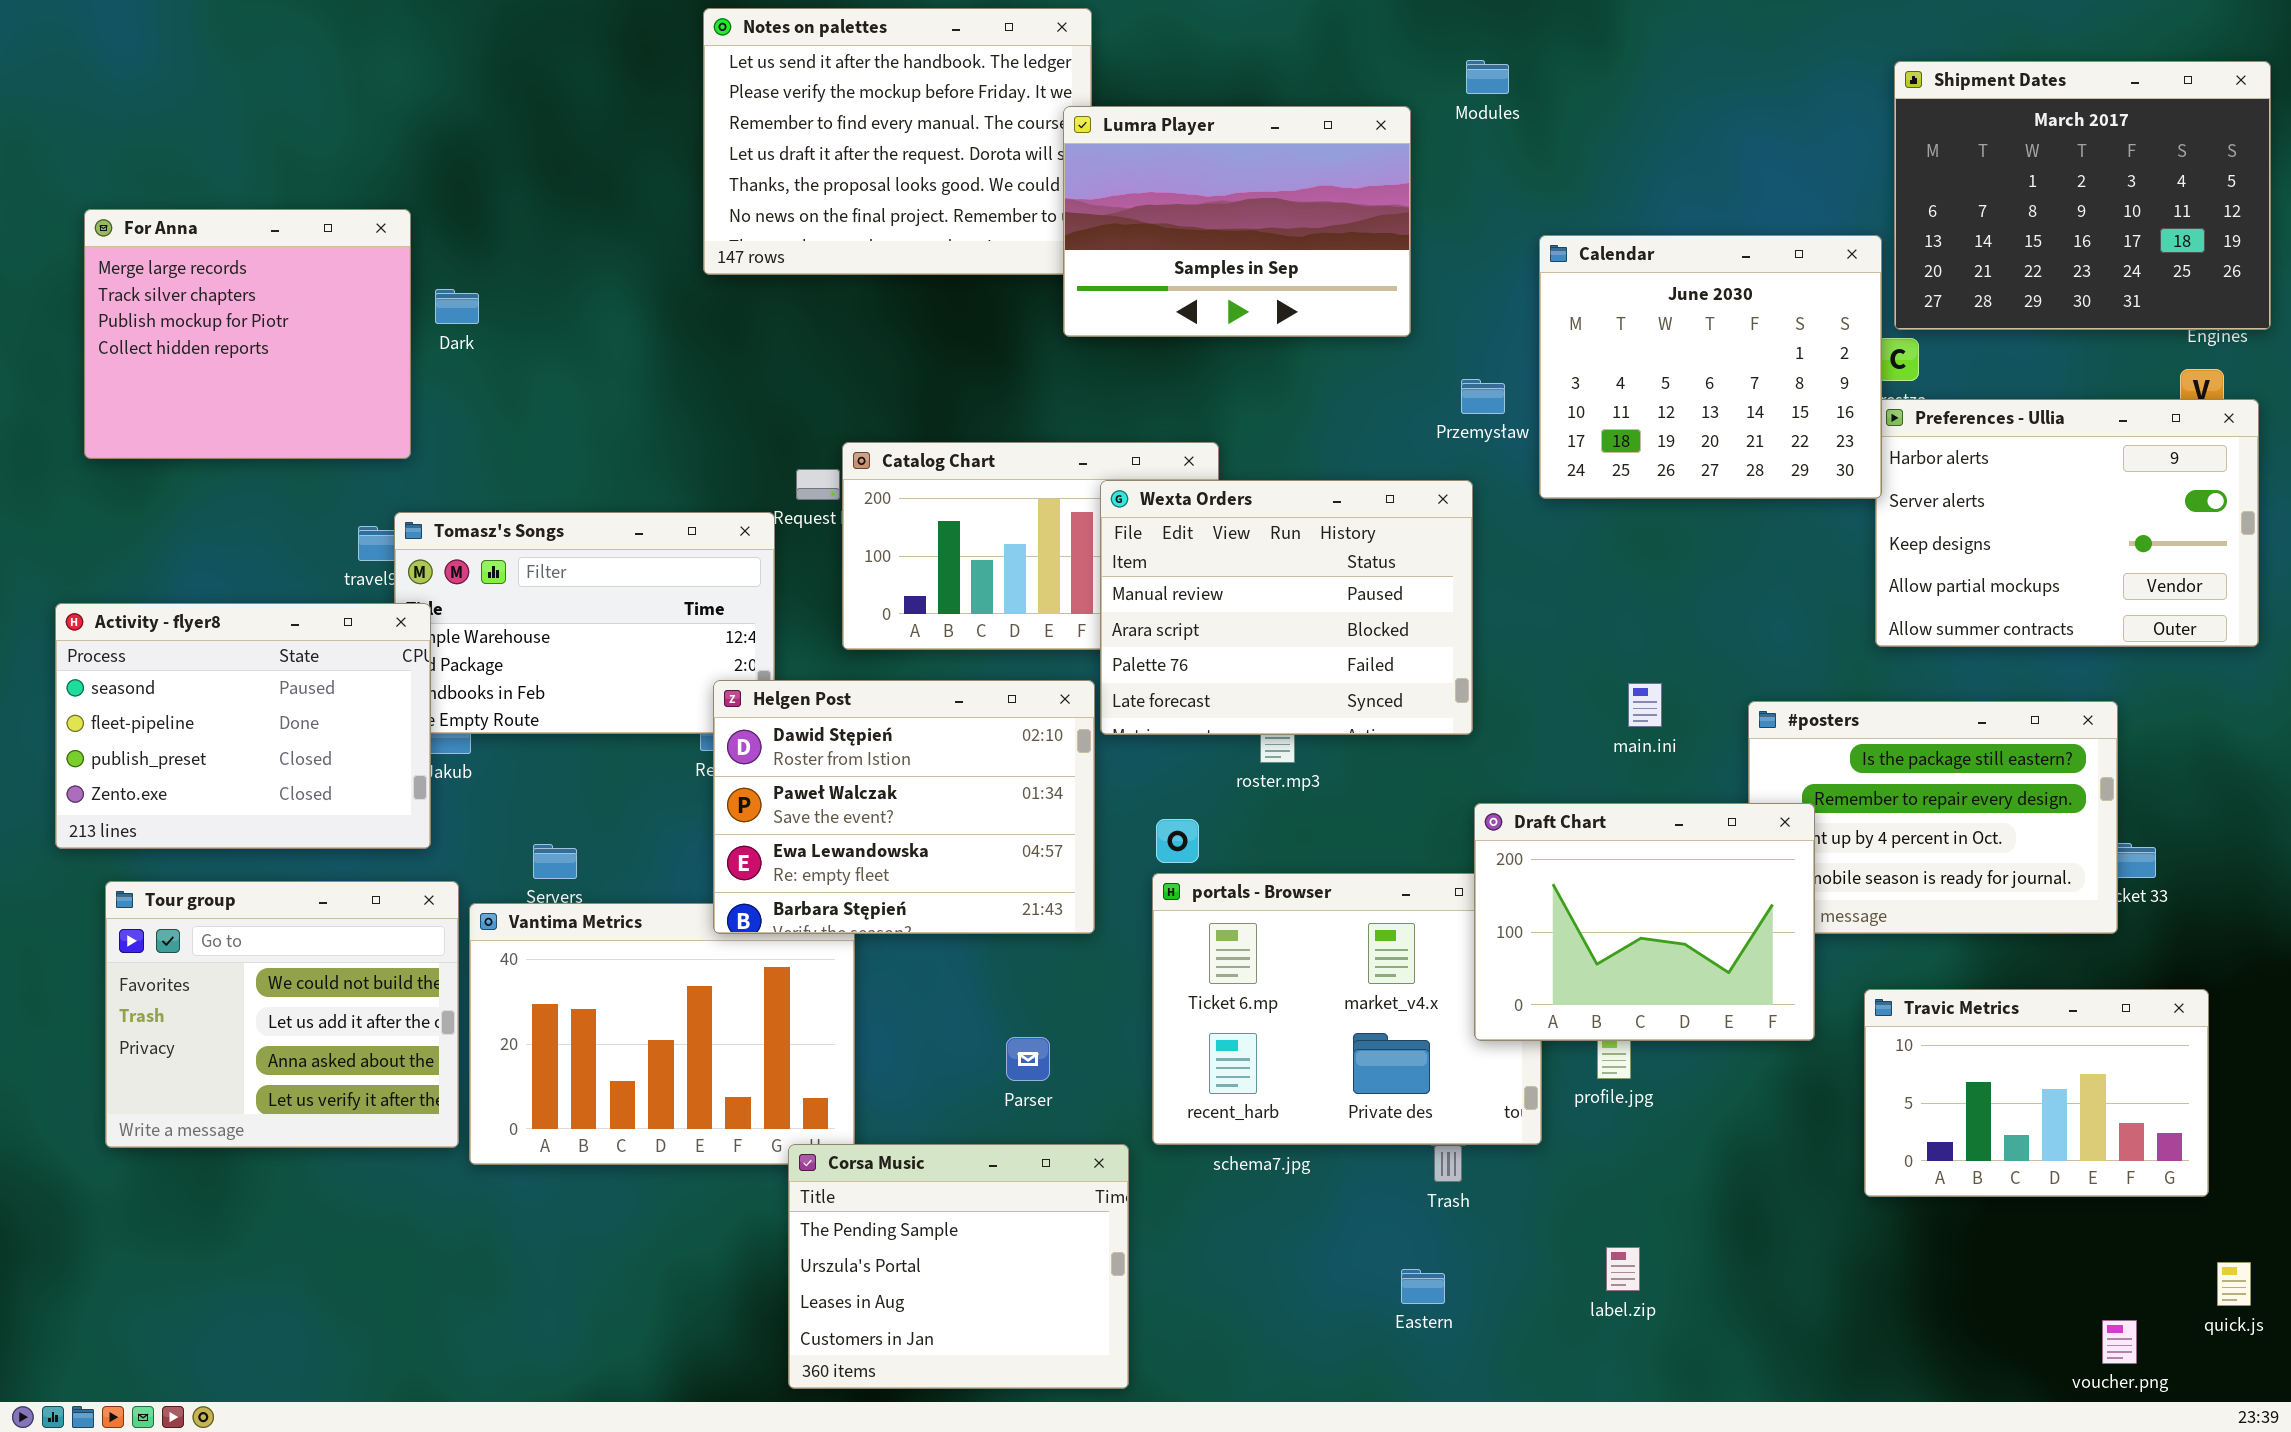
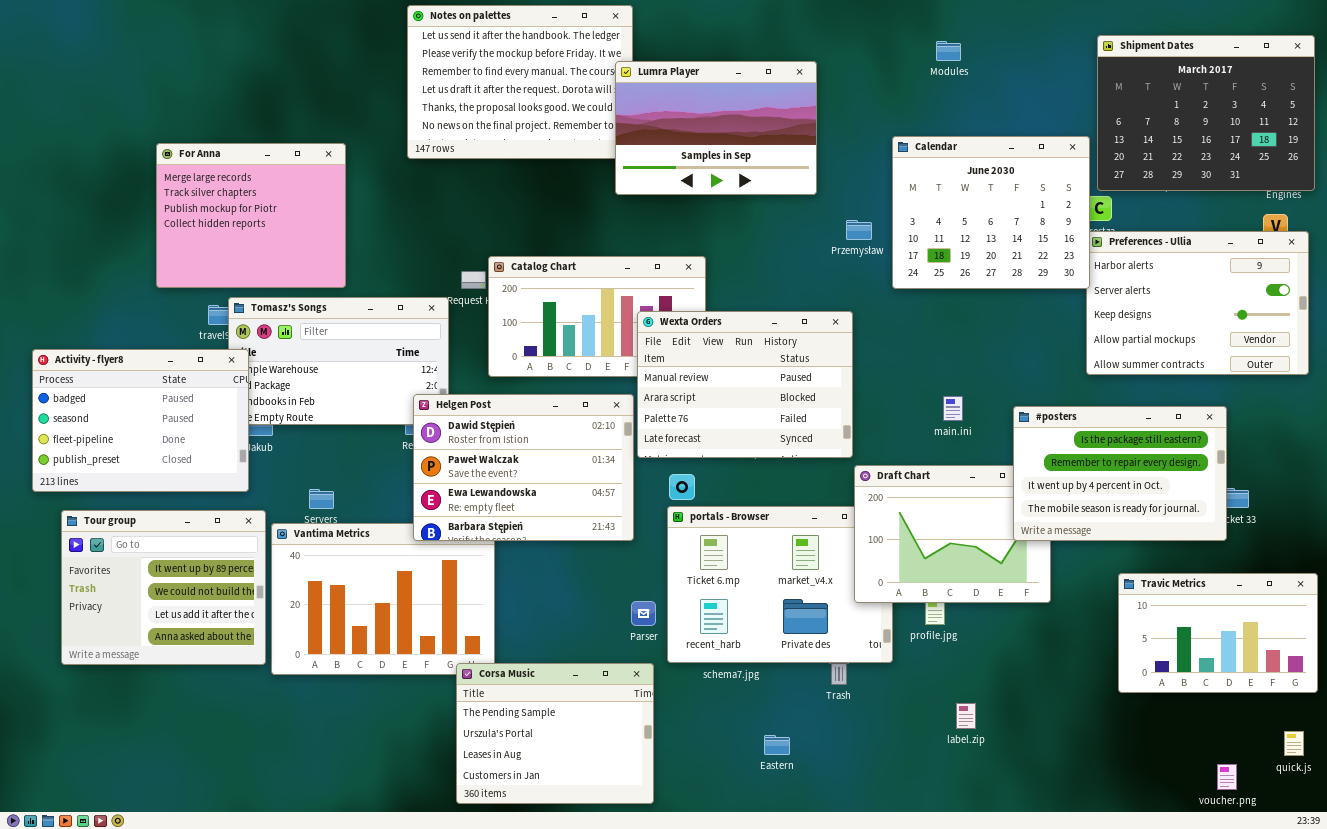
Modules: [1466,60,1509,94] -> [936,41,961,61], moved
For Anna: [84,209,411,459] -> [156,143,346,288], moved
Wexta Orders: [1100,480,1473,735] -> [637,311,853,458], moved
Activity - flyer8: [55,603,431,849] -> [32,349,249,492], scrolled up 1 row
#posters: [1748,701,2118,934] -> [1013,406,1227,541], raised
Tour group: [105,881,459,1148] -> [61,510,266,665], scrolled up 1 row
Travic Metrics: [1864,989,2209,1197] -> [1118,573,1318,693], moved
Parser: [1006,1037,1050,1081] -> [631,601,656,626], moved
label.zip: [1606,1247,1640,1291] -> [956,703,976,729], moved
Eastern: [1401,1269,1445,1304] -> [764,735,790,755], moved

